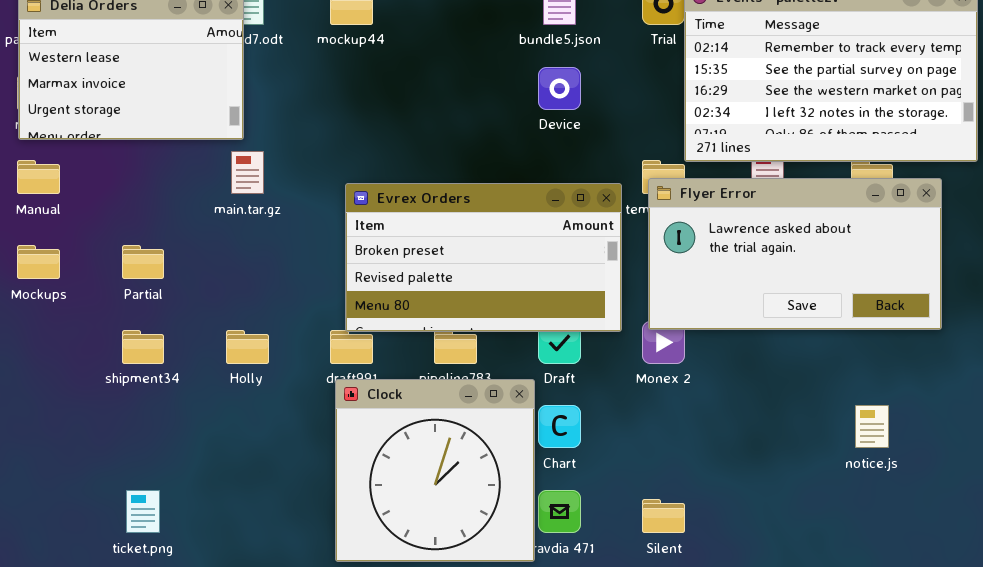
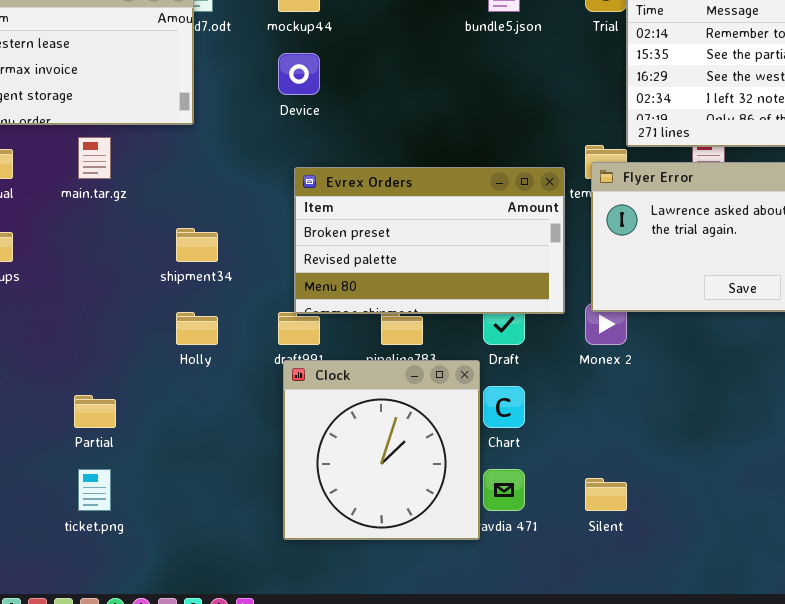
Device: [538,67,581,110] -> [278,53,320,95], moved
main.tar.gz: [231,151,264,194] -> [78,137,111,179], moved
Partial: [122,245,164,279] -> [74,395,116,428], moved
shipment34: [122,330,164,364] -> [176,228,218,262], moved

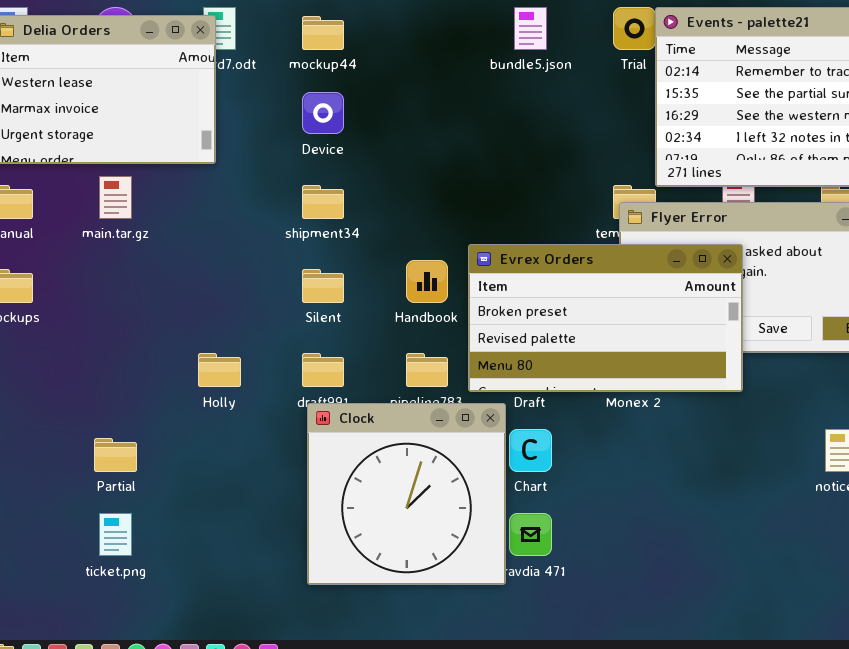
Evrex Orders: [294,167,565,314] -> [468,244,743,392], moved
shipment34: [176,228,218,262] -> [302,185,344,219], moved
Silent: [585,478,627,511] -> [302,269,344,303], moved

